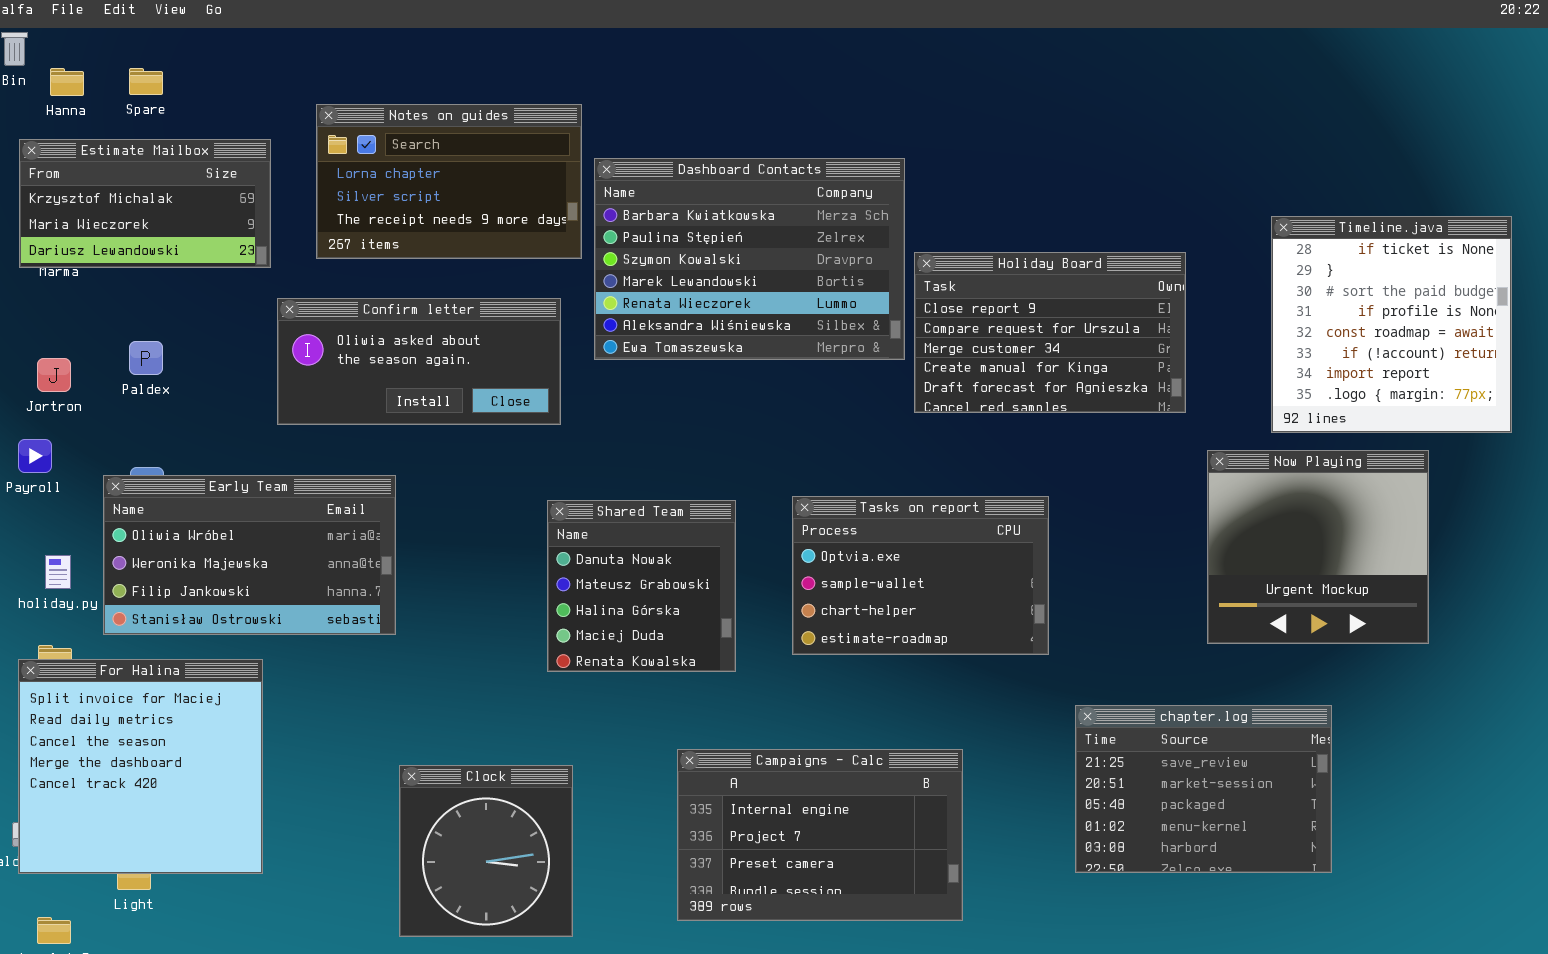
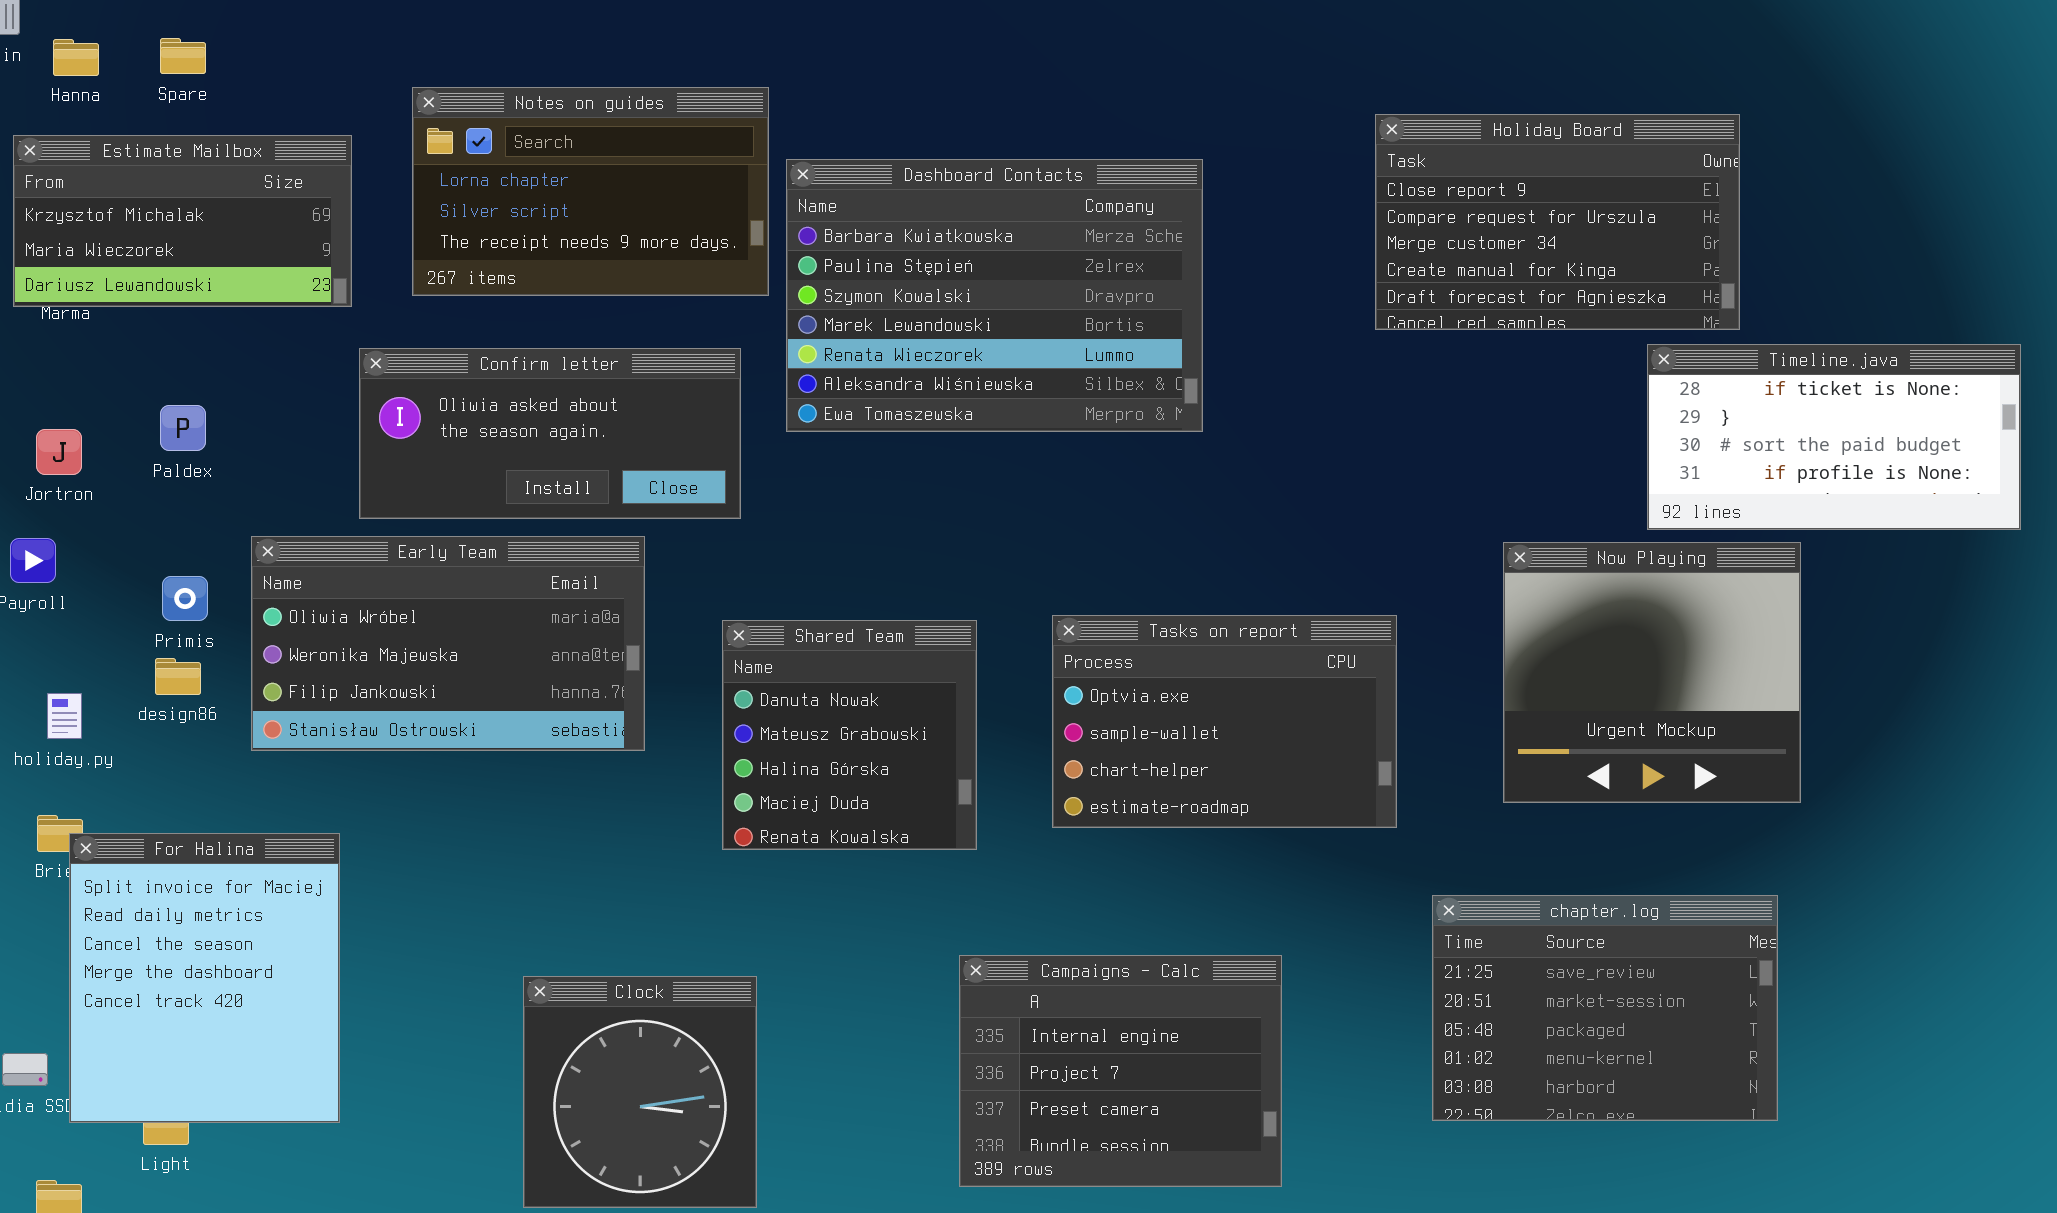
Timeline.java: [1271,216,1512,433] -> [1647,344,2021,530], resized
Holiday Board: [914,252,1186,413] -> [1375,114,1740,330], moved
Now Playing: [1207,450,1429,644] -> [1503,542,1801,803], moved
Early Team: [103,475,396,635] -> [251,536,645,751], moved
For Halina: [18,659,263,874] -> [69,833,340,1123], resized
Campaigns - Calc: [677,749,963,921] -> [959,955,1282,1187], resized

